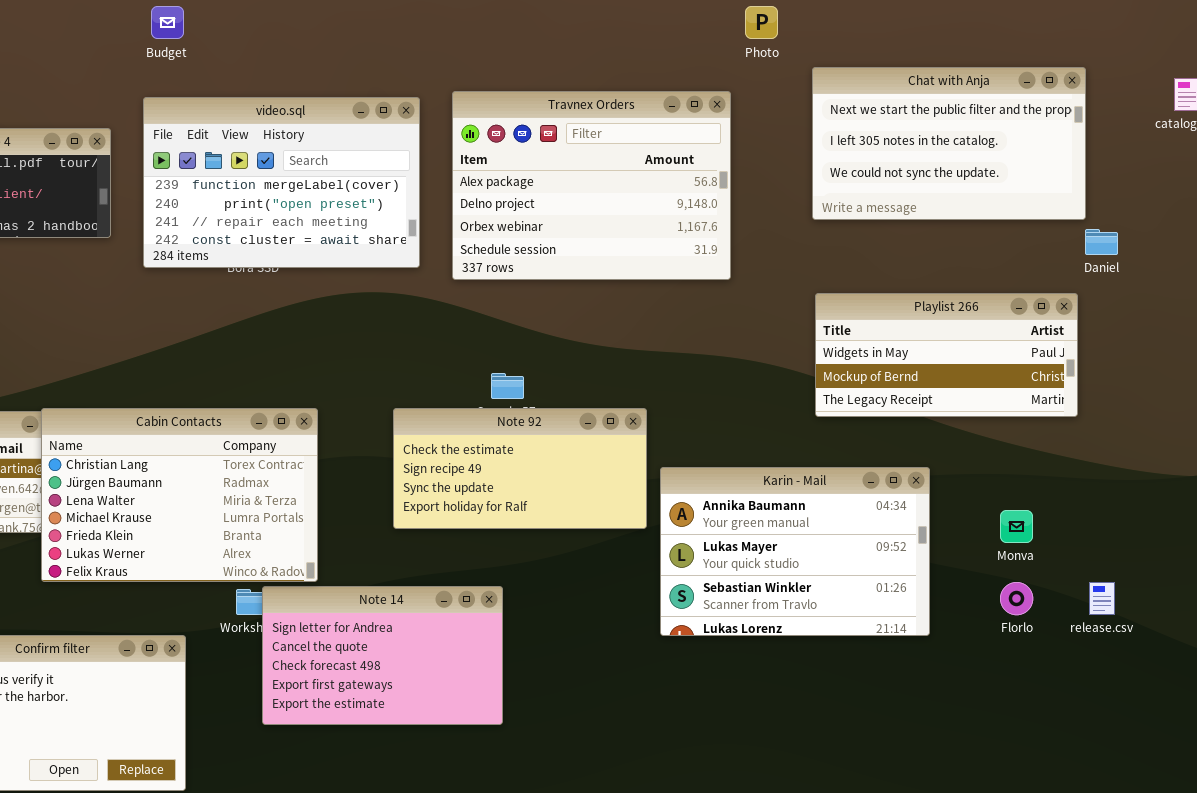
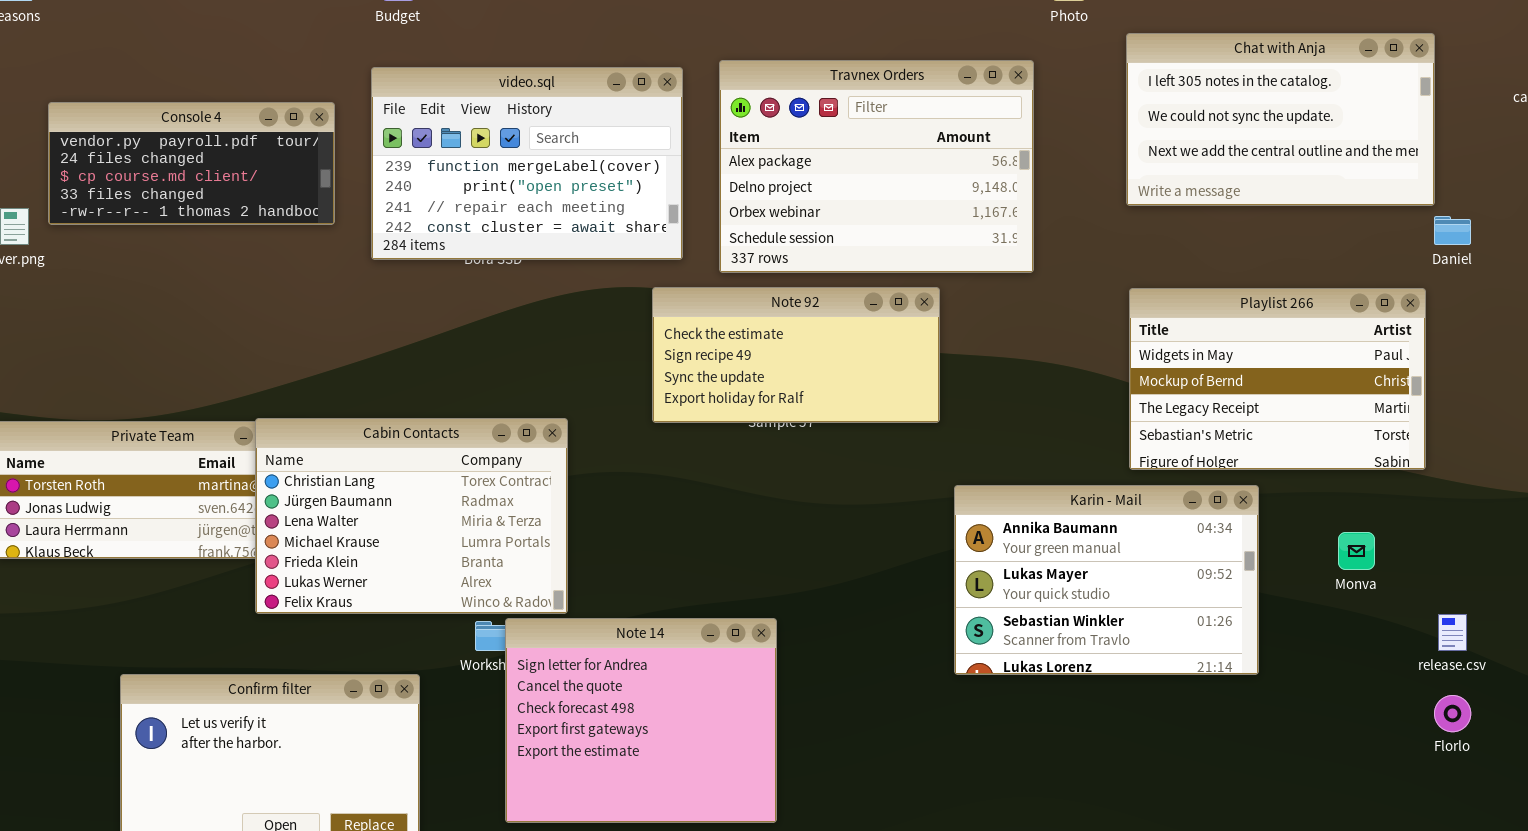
Chat with Anja: [812,67,1086,220] -> [1126,33,1435,206], scrolled down 1 row
Playlist 266: [815,293,1078,417] -> [1129,288,1426,470], resized
Note 92: [393,408,647,529] -> [652,287,940,423], moved
Florlo: [1000,582,1033,615] -> [1434,695,1471,732], moved
Note 14: [262,586,503,725] -> [505,618,777,823], resized

